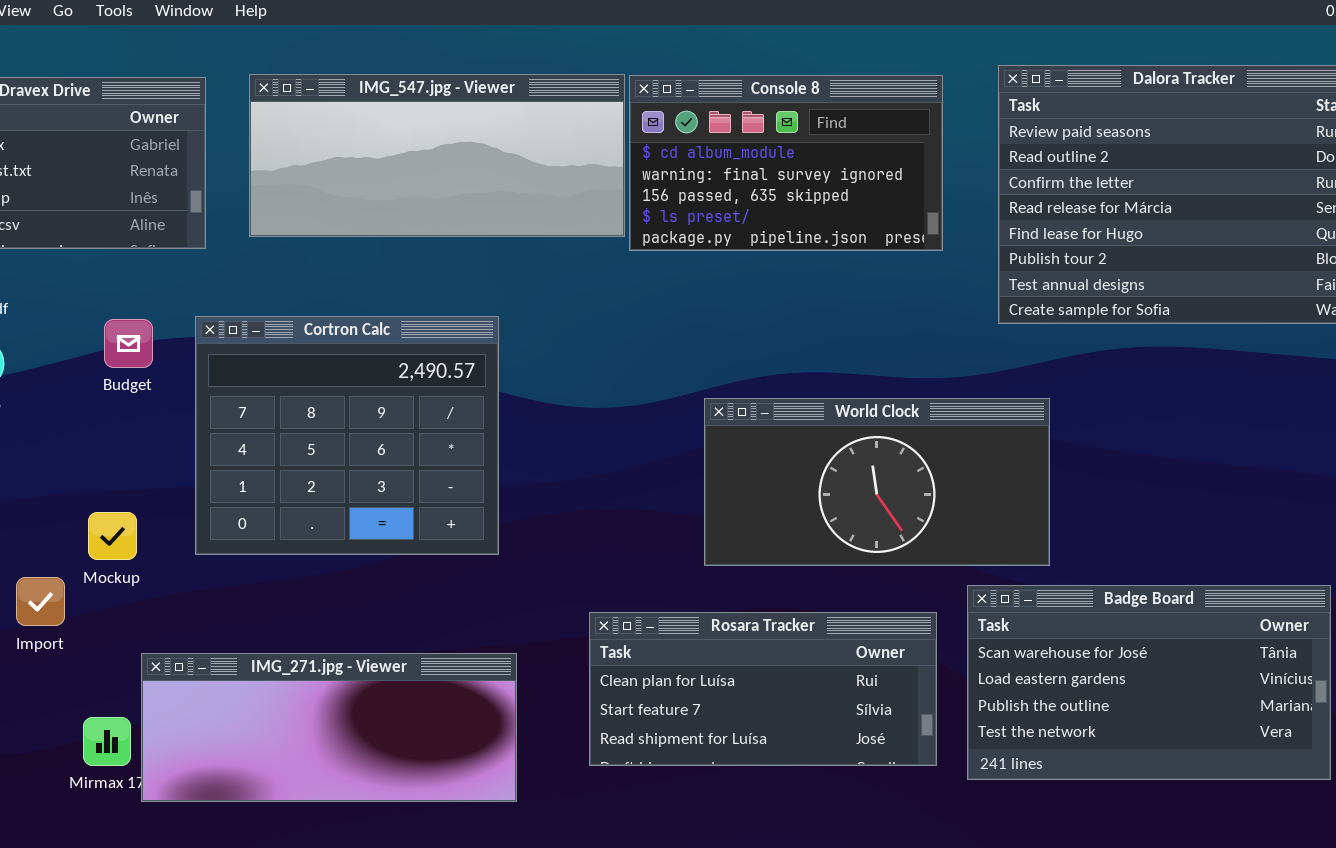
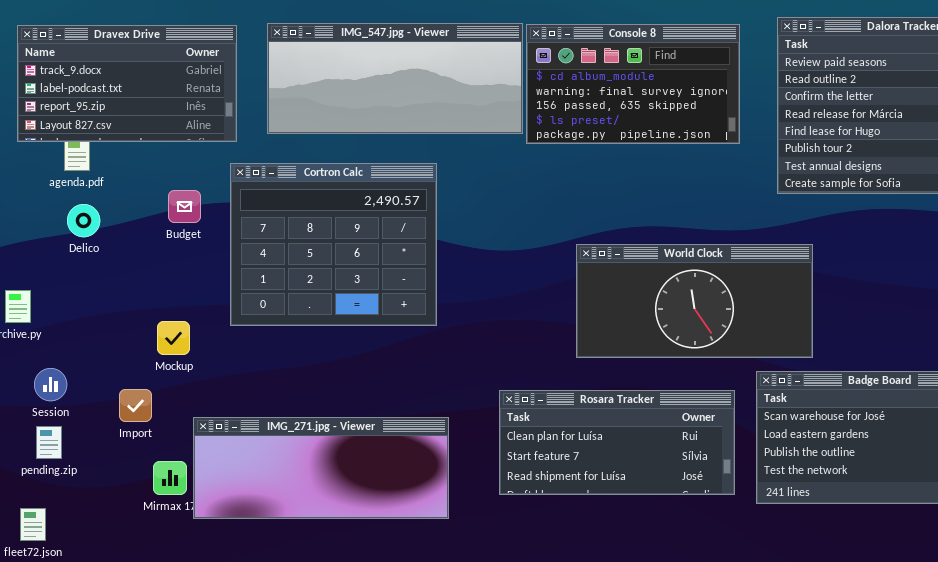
Cortron Calc: [195,316,499,555] -> [230,163,437,326], moved
Import: [16,577,65,626] -> [119,389,152,422], moved

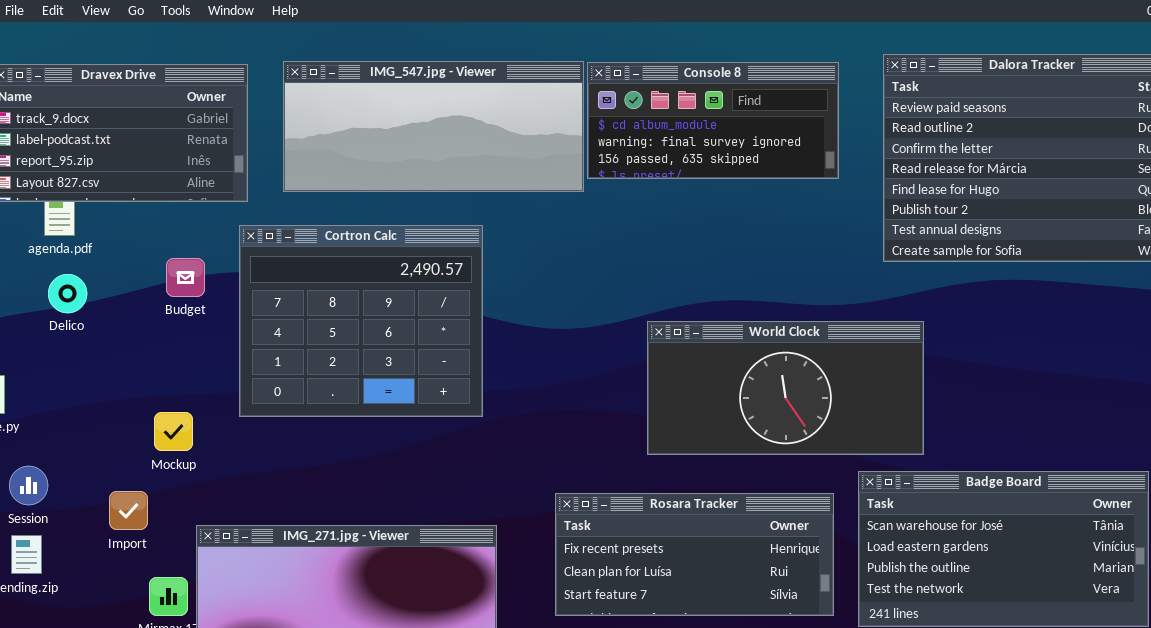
Console 8: [526,24,740,144] -> [587,62,839,179], resized
Rosara Tracker: [499,390,735,495] -> [555,493,834,616], scrolled up 1 row

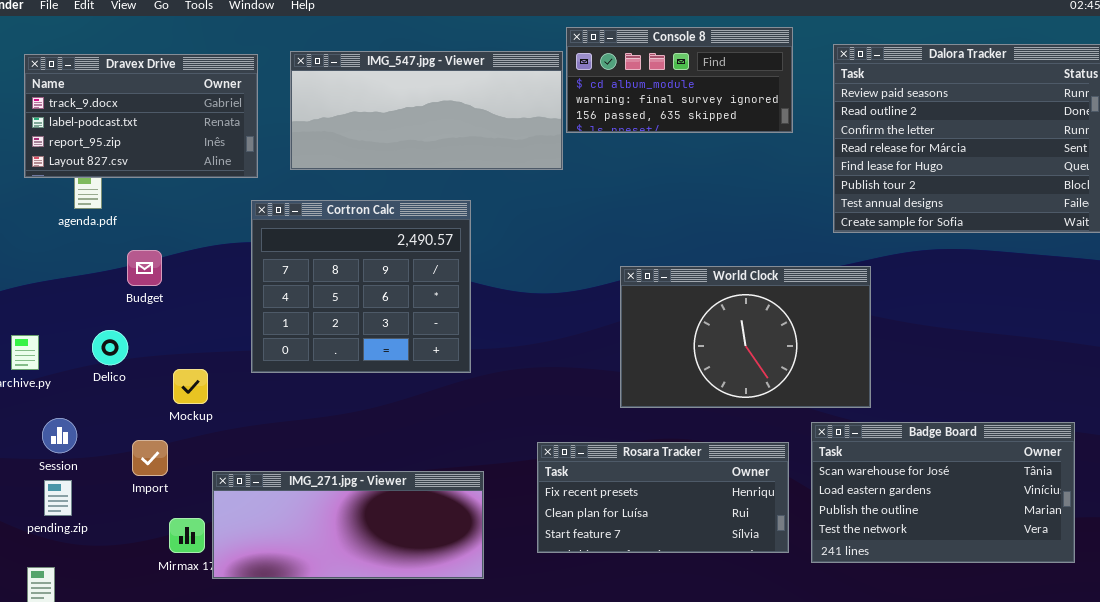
Console 8: [587,62,839,179] -> [566,27,793,133], moved
Budget: [166,258,205,297] -> [127,250,162,286], moved
Delico: [48,274,87,313] -> [92,330,128,365], moved
World Clock: [647,321,924,455] -> [620,266,871,408], resized

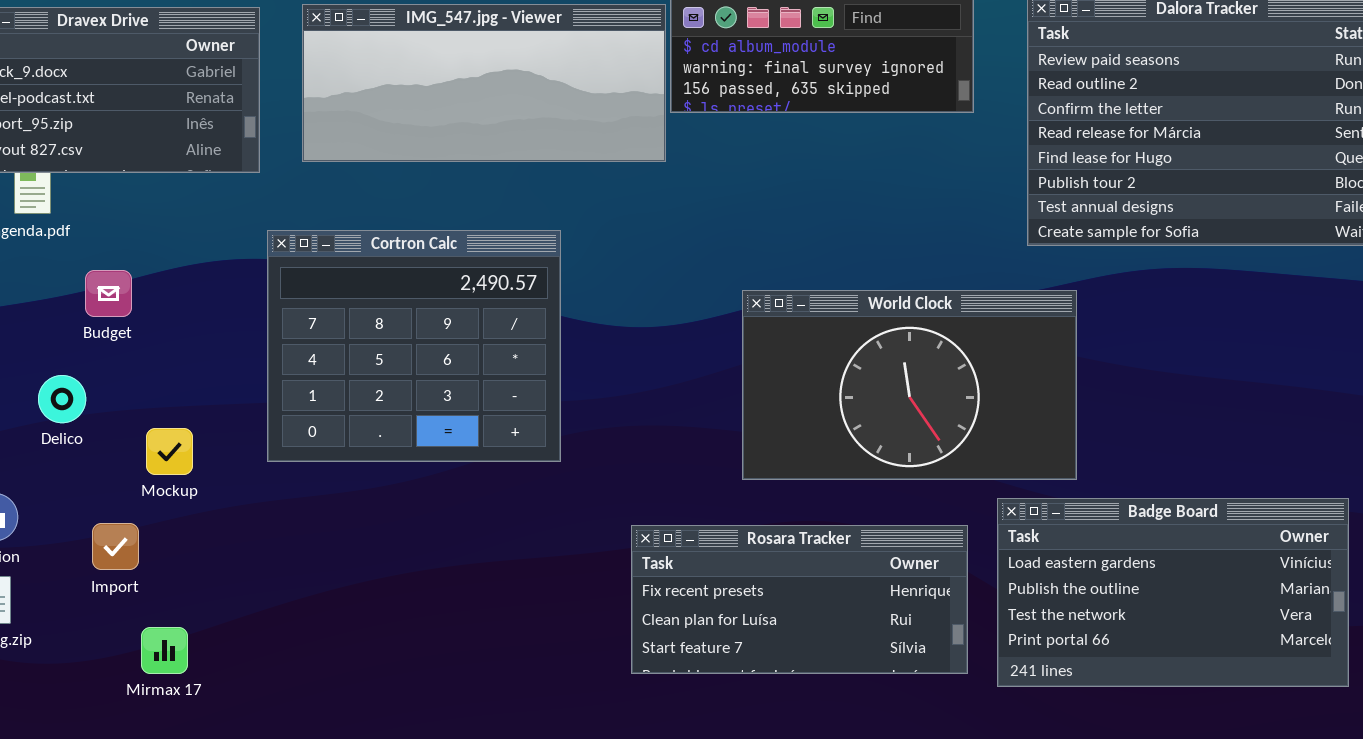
Cortron Calc: [251,200,471,373] -> [267,230,561,462], moved
Badge Board: [811,422,1075,563] -> [997,498,1349,687], scrolled down 1 row
IMG_271.jpg - Viewer: [212,471,484,579] -> none, closed

